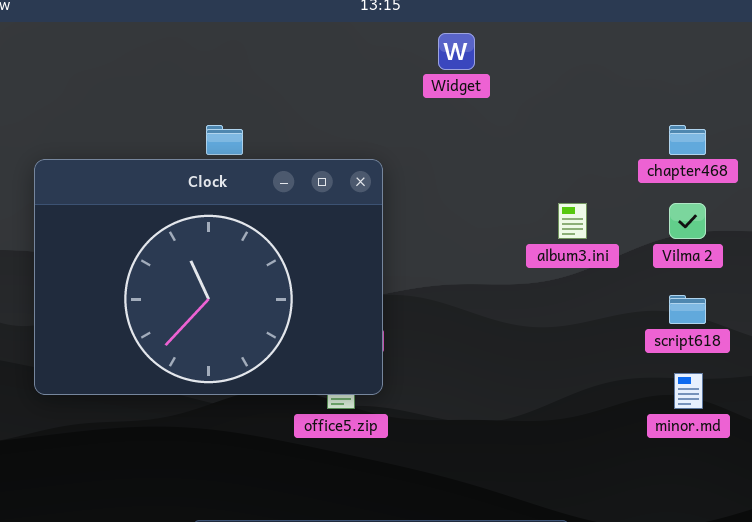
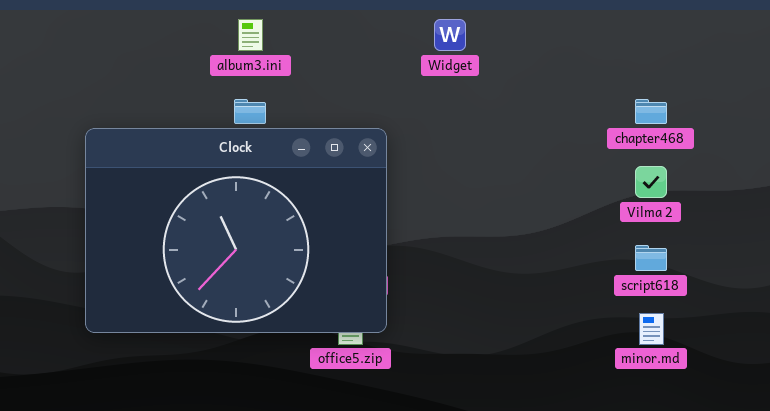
album3.ini: [558,203,587,239] -> [238,19,263,51], moved

